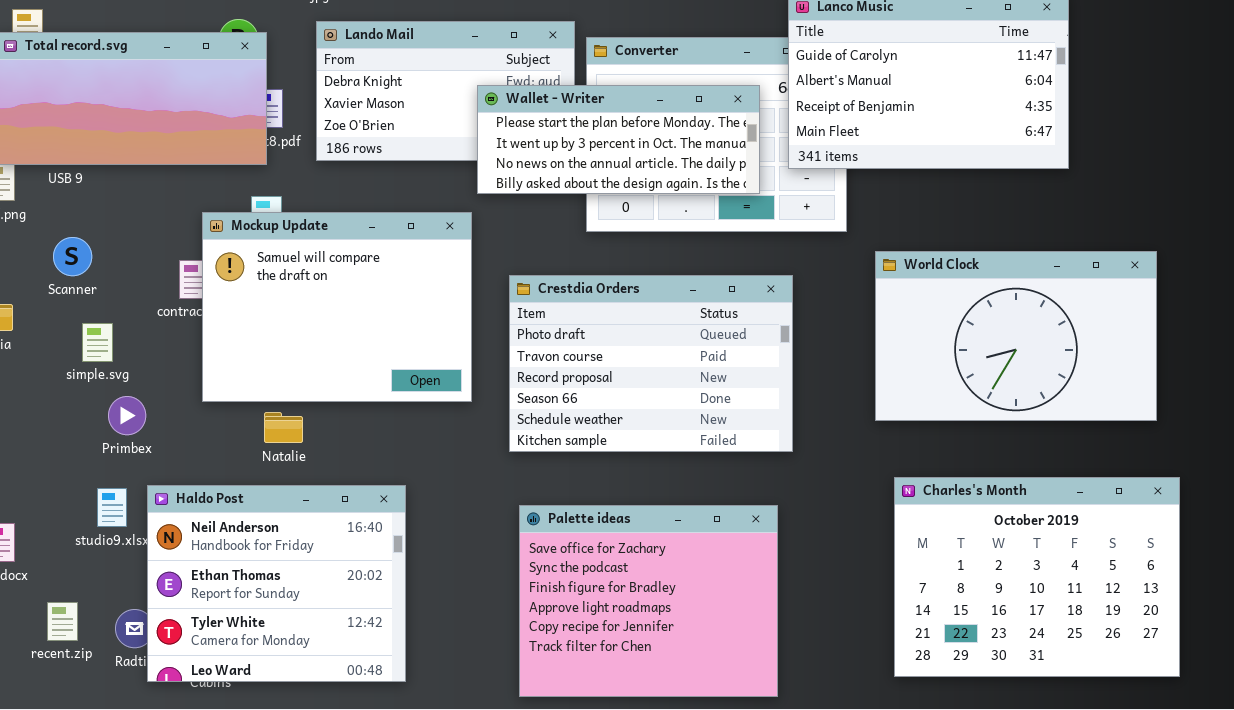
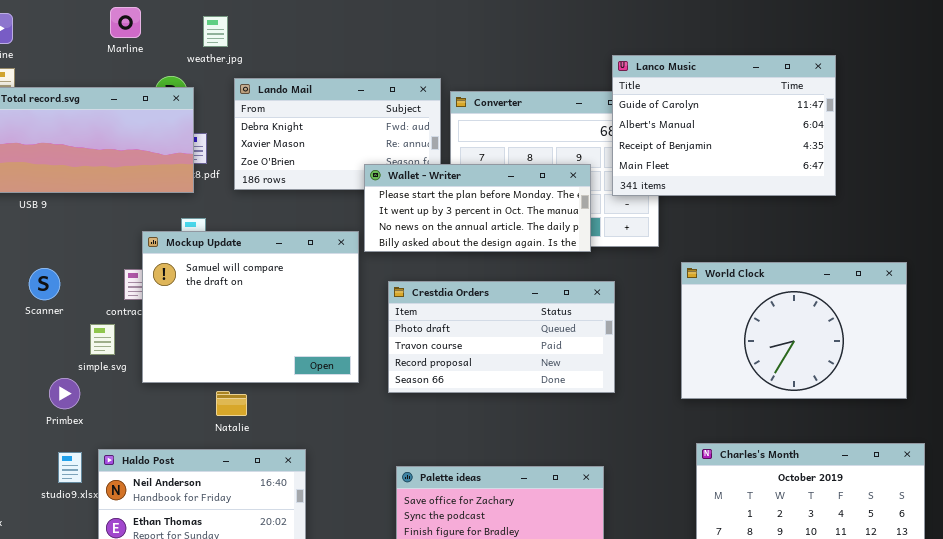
Wallet - Writer: [477,85,760,194] -> [364,164,591,252], moved
Scanner: [53,237,92,276] -> [29,268,60,300], moved
Crestdia Orders: [509,275,793,452] -> [388,281,615,393], resized
simple.svg: [82,323,113,362] -> [90,324,115,355], moved
Primbex: [108,396,146,435] -> [49,378,80,409], moved
Natalie: [264,412,303,443] -> [216,391,247,416], moved

